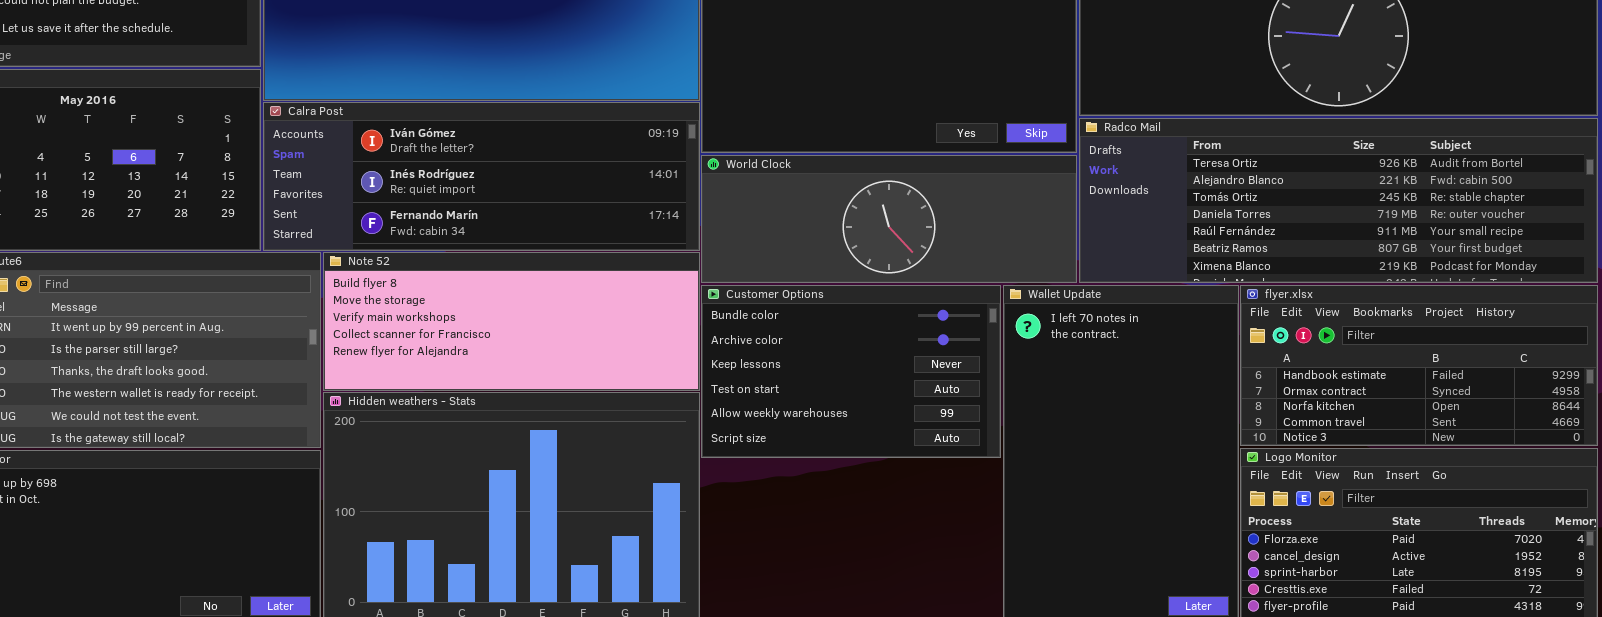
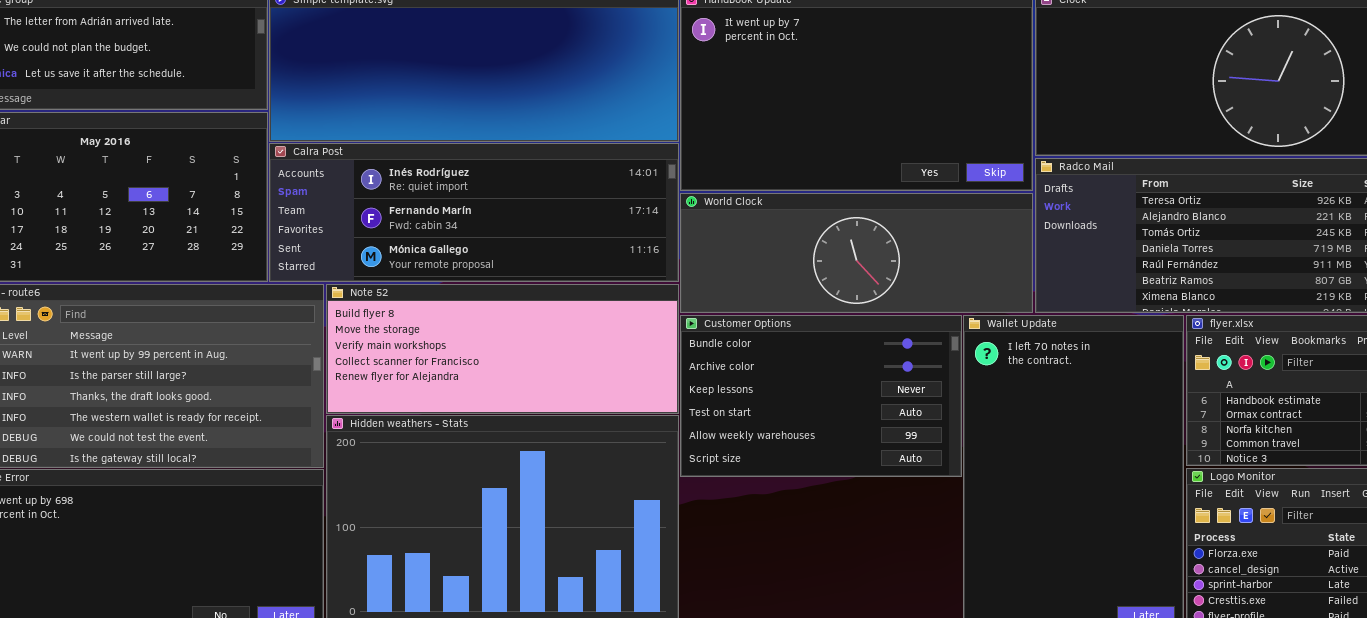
Calra Post: [263,102,700,251] -> [269,143,679,282], scrolled down 1 row

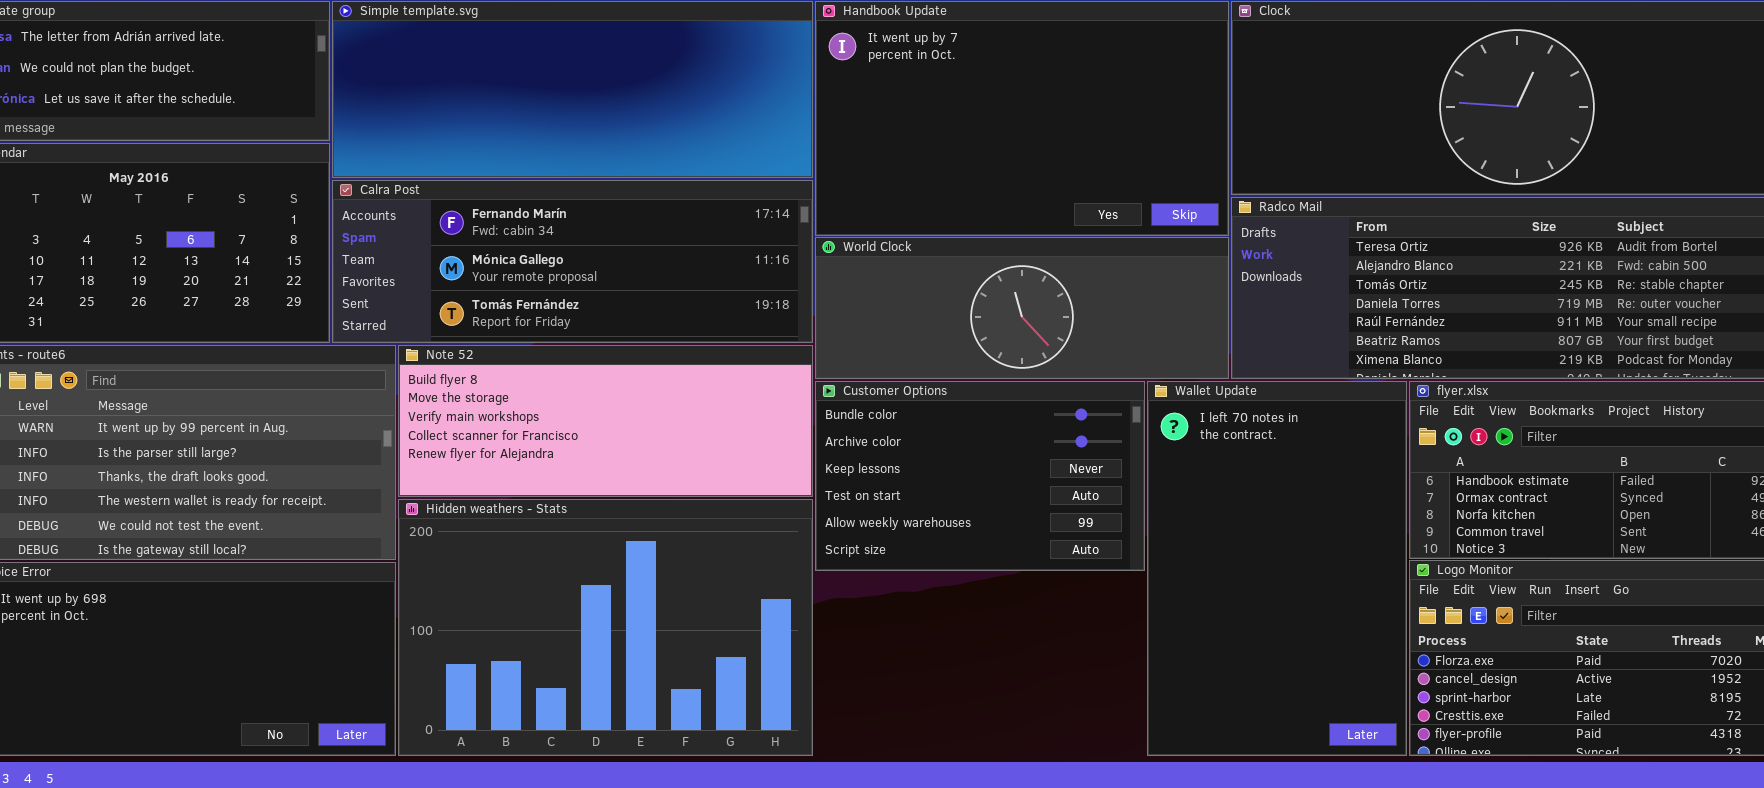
Calra Post: [269,143,679,282] -> [332,180,813,343], scrolled down 1 row

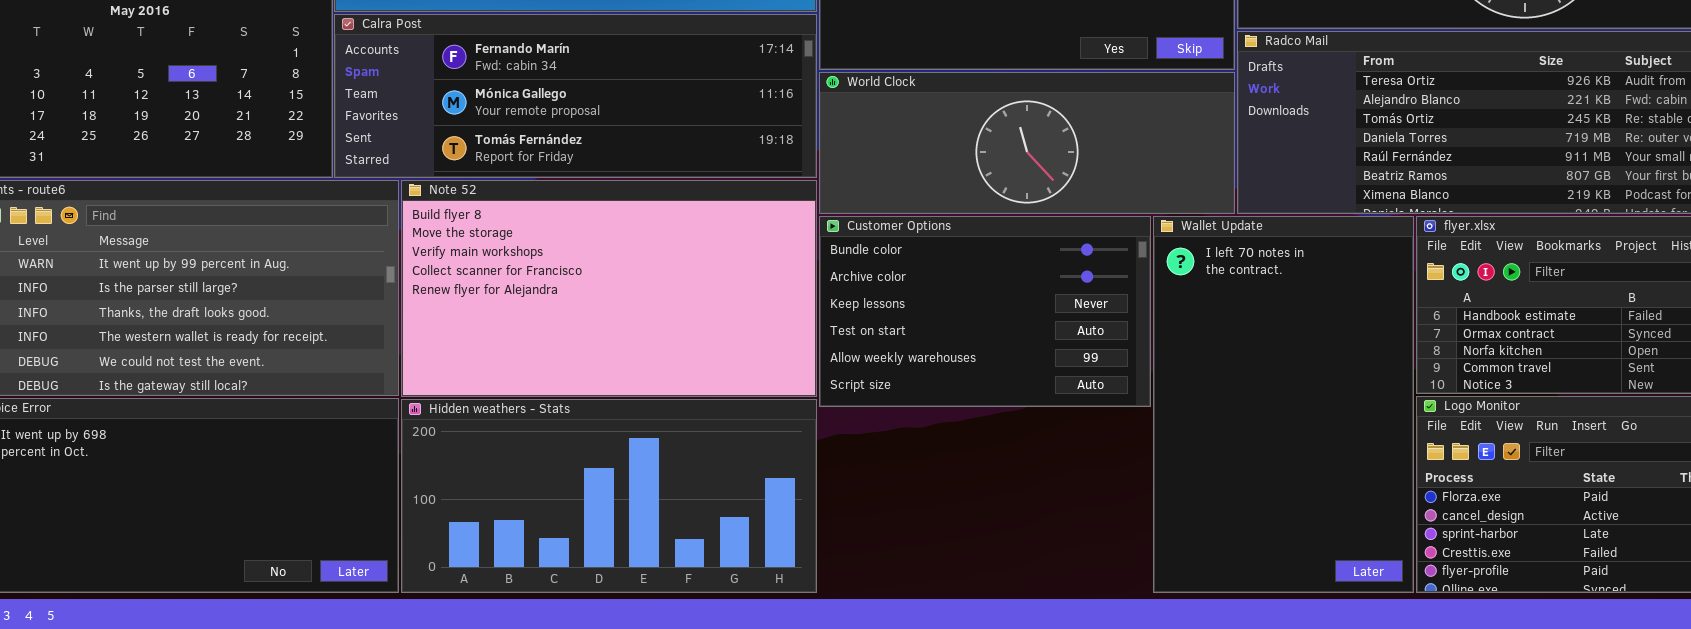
Note 52: [398,345,813,497] -> [401,180,817,397], resized
Hidden weathers - Stats: [398,499,813,756] -> [401,399,817,593], resized

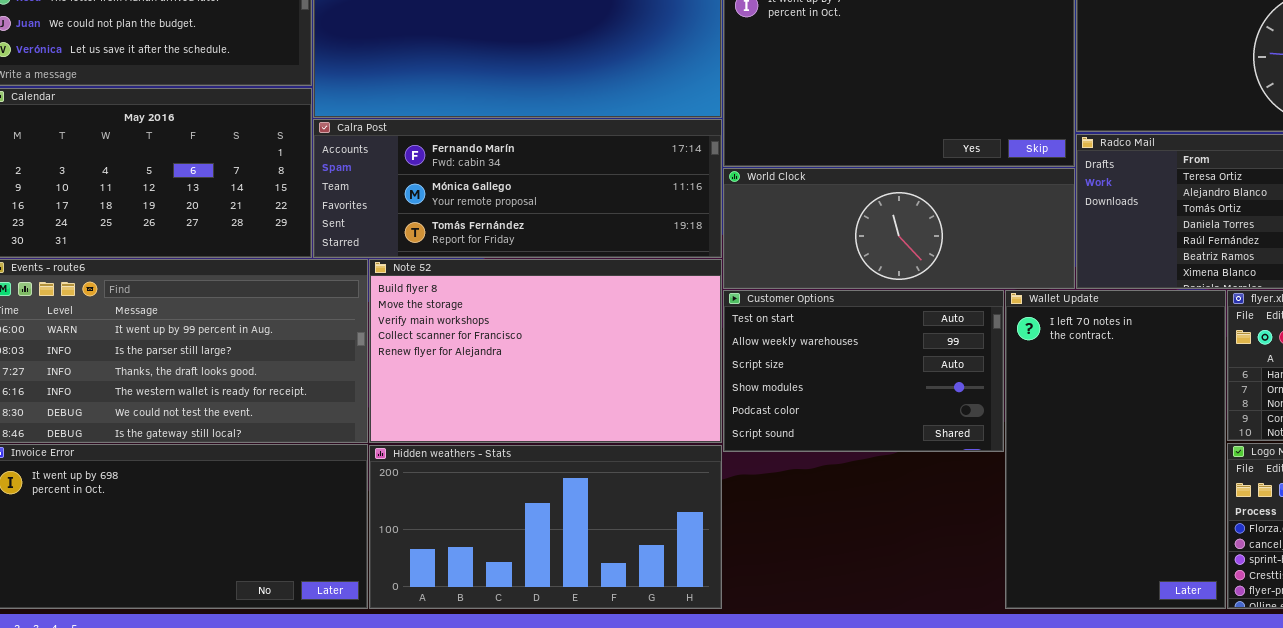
Customer Options: [819,216,1151,407] -> [723,290,1004,452], scrolled down 3 rows

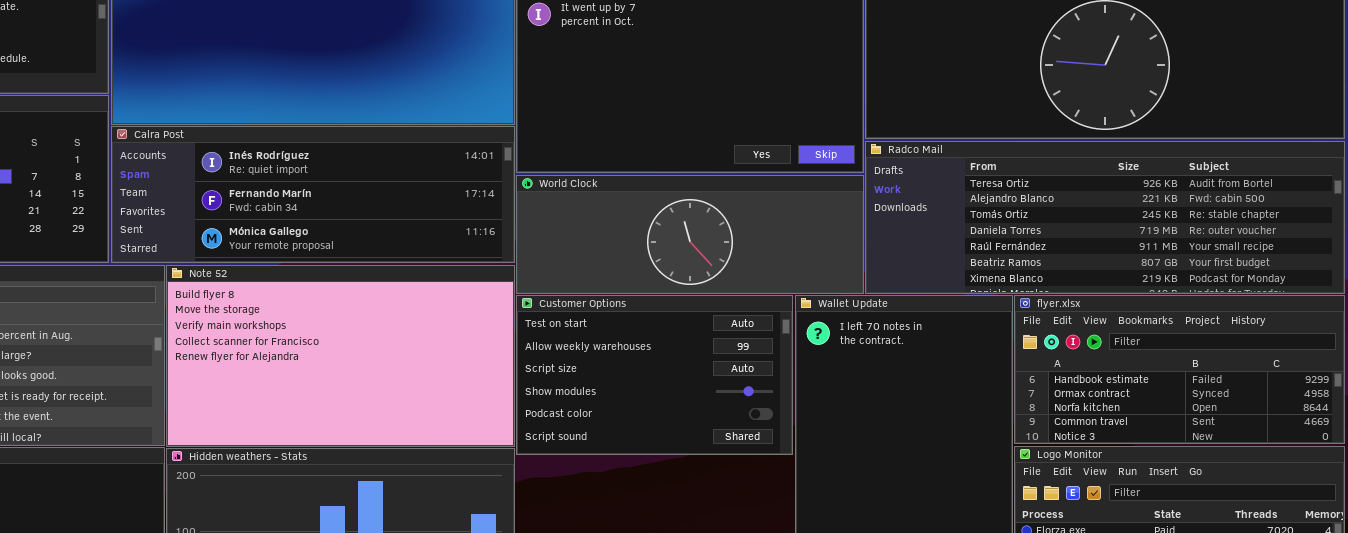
Calra Post: [313,119,722,258] -> [111,126,515,263], scrolled up 1 row

